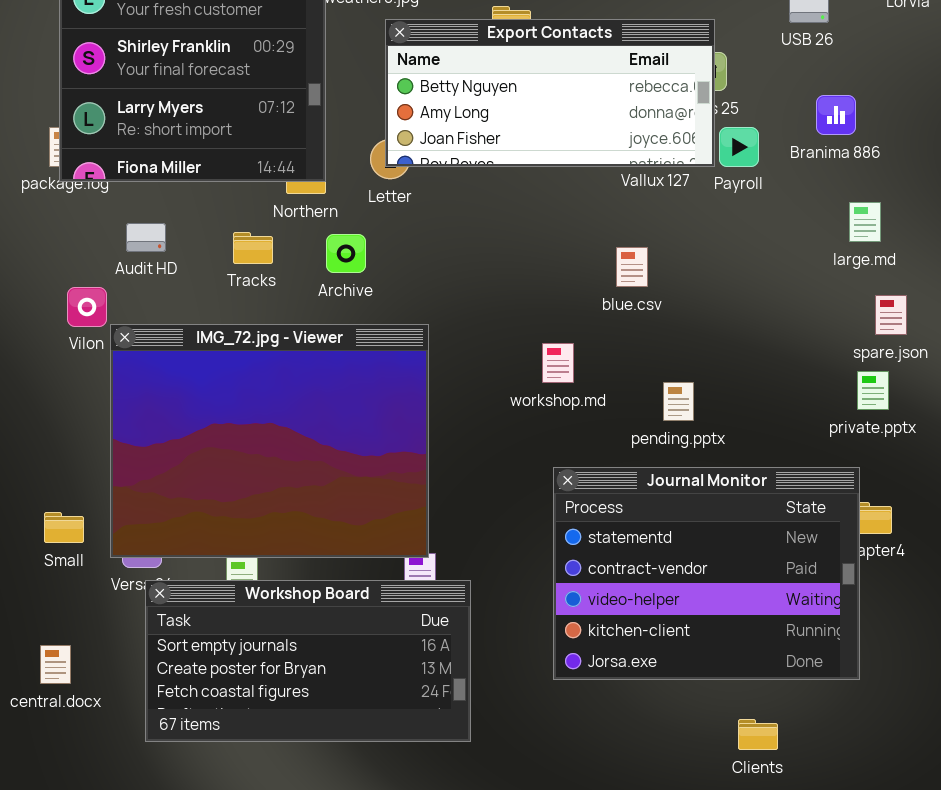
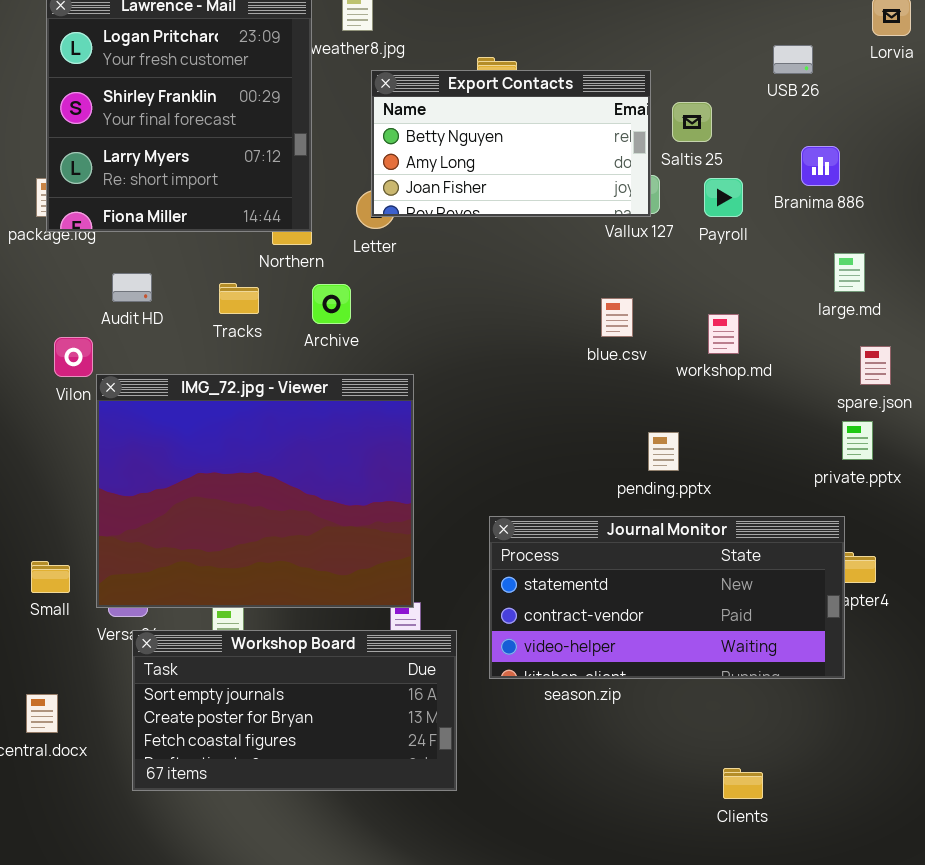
Export Contacts: [385,19,715,167] -> [371,70,651,217], resized
workshop.md: [542,343,574,383] -> [708,314,739,354], moved
Journal Monitor: [553,467,860,680] -> [489,516,845,679], resized

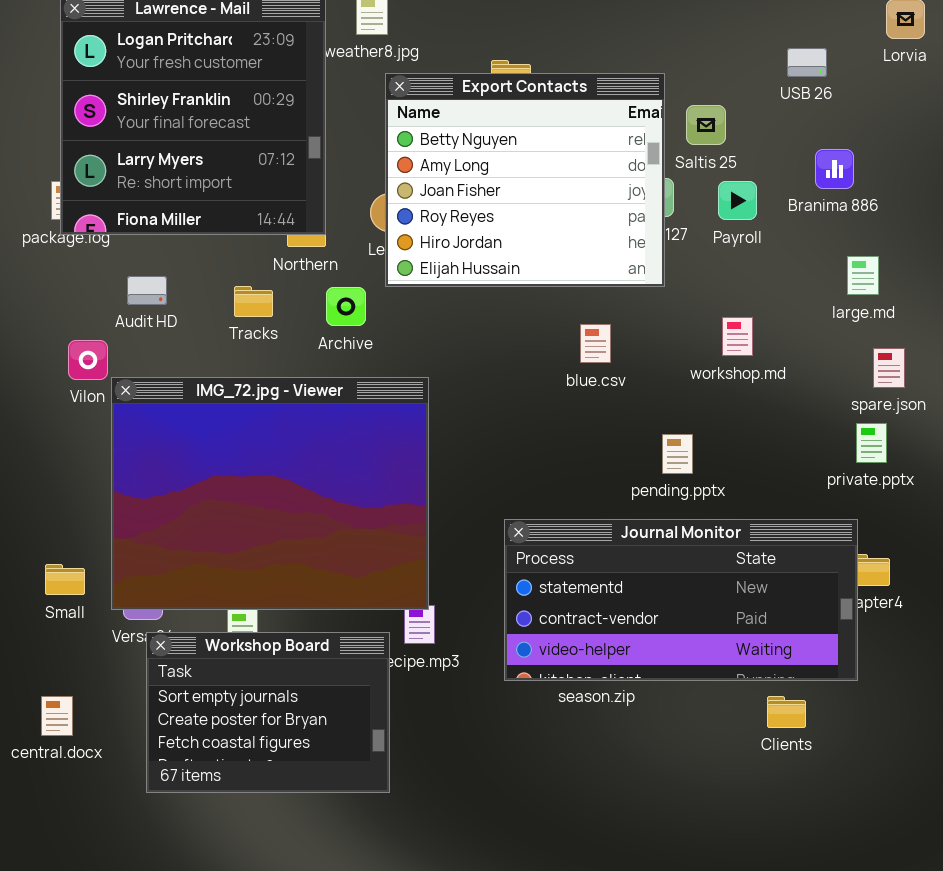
Export Contacts: [371,70,651,217] -> [385,73,665,287], resized
blue.csv: [601,298,633,337] -> [580,324,611,363], moved
Workshop Board: [132,630,457,791] -> [146,632,390,793], resized
Clients: [723,768,763,799] -> [767,696,806,728], moved

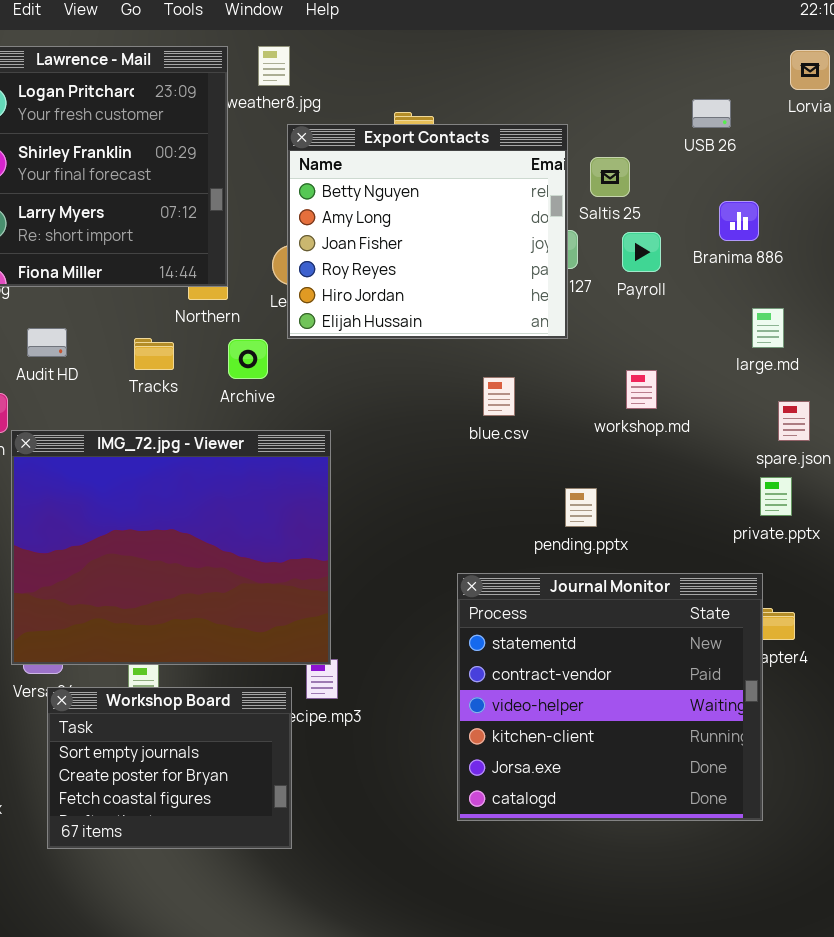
Journal Monitor: [504,519,858,681] -> [457,573,763,821], resized

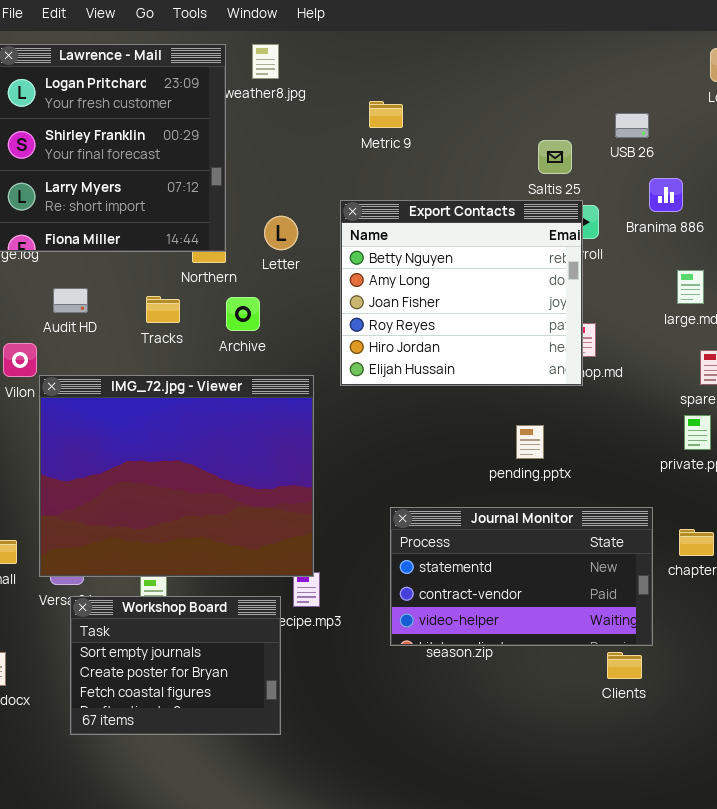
USB 26: [692,99,731,128] -> [615,113,649,138], moved
Export Contacts: [287,124,568,339] -> [340,200,583,386], moved
Journal Monitor: [457,573,763,821] -> [390,507,653,646], moved, resized

